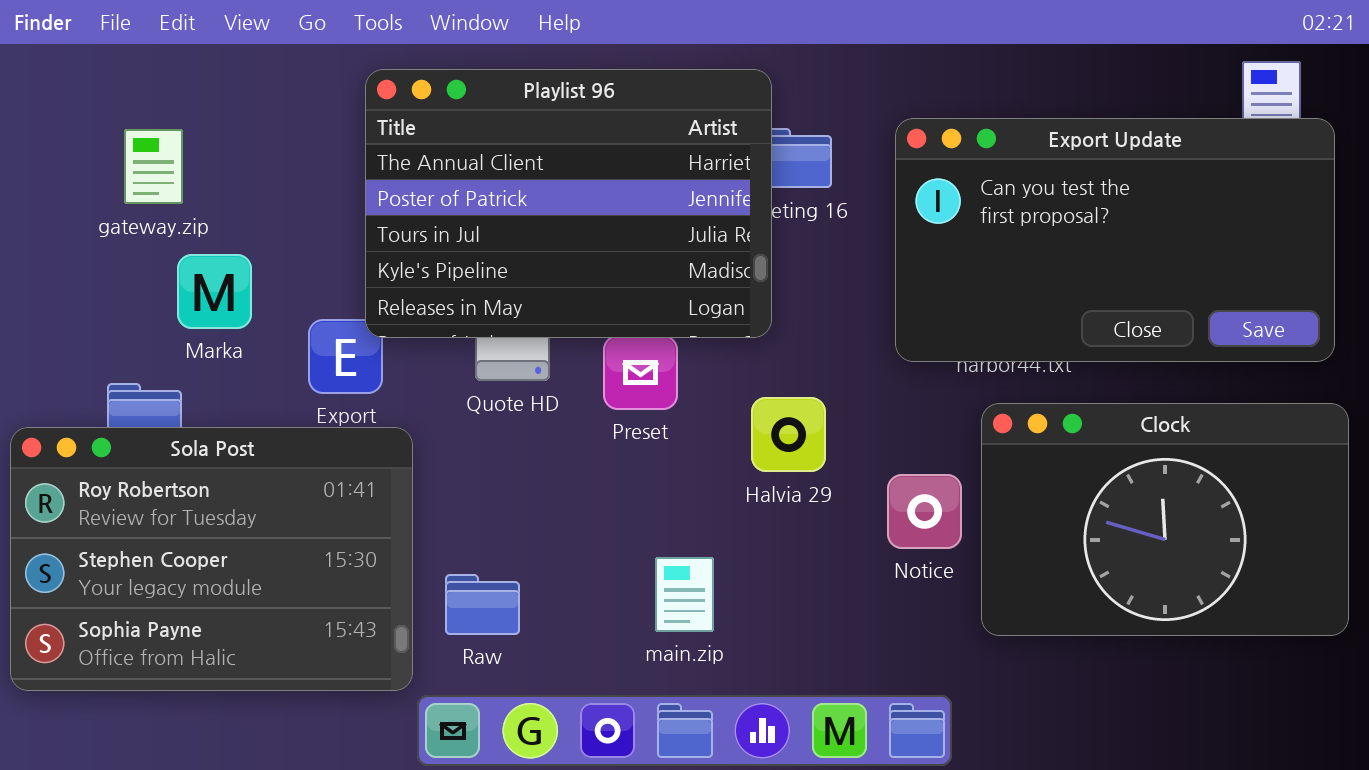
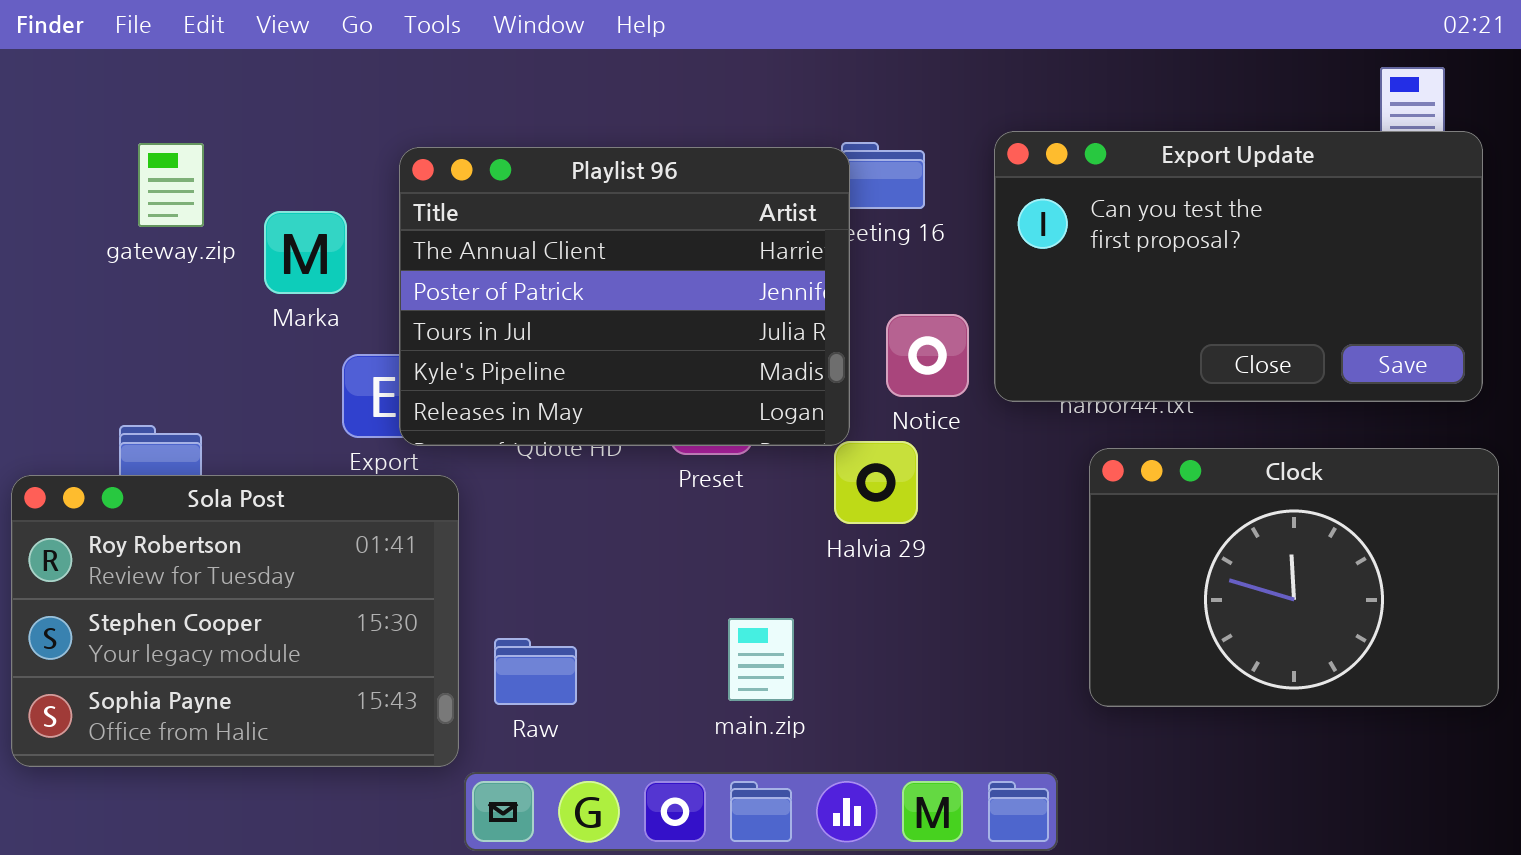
Playlist 96: [365,69,772,338] -> [399,147,850,446], moved
Marka: [177,254,252,329] -> [264,211,347,294], moved
Notice: [887,474,962,549] -> [886,314,969,397], moved

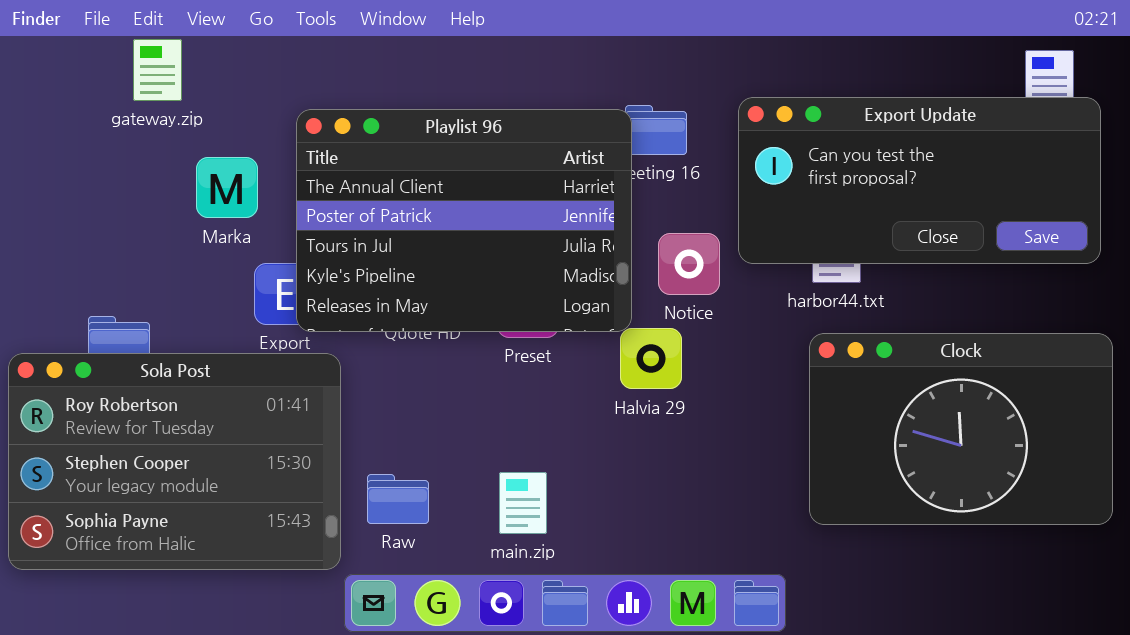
Export Update: [994,131,1483,402] -> [738,97,1101,264], resized
gateway.zip: [138,143,204,227] -> [133,39,182,101], moved
main.zip: [728,618,794,701] -> [499,472,547,534], moved

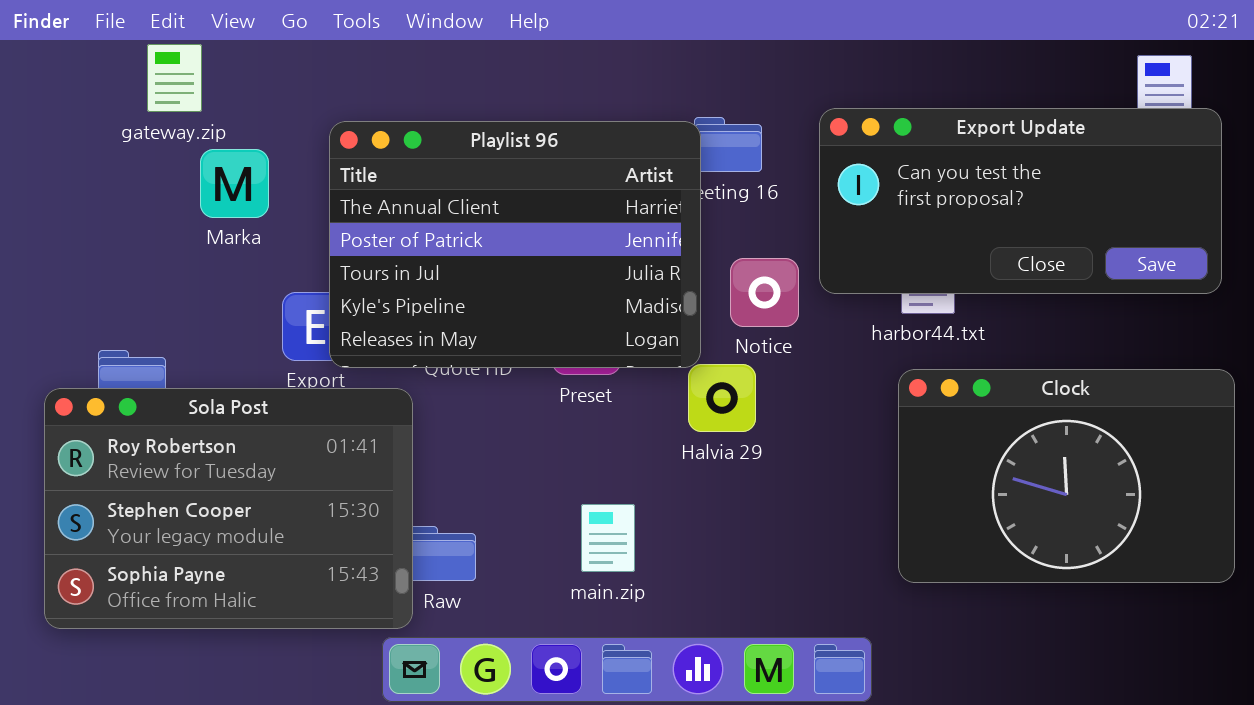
Marka: [196,157,258,218] -> [200,149,269,218], moved
Sola Post: [8,353,341,570] -> [44,388,413,629], moved
main.zip: [499,472,547,534] -> [581,504,635,572], moved

